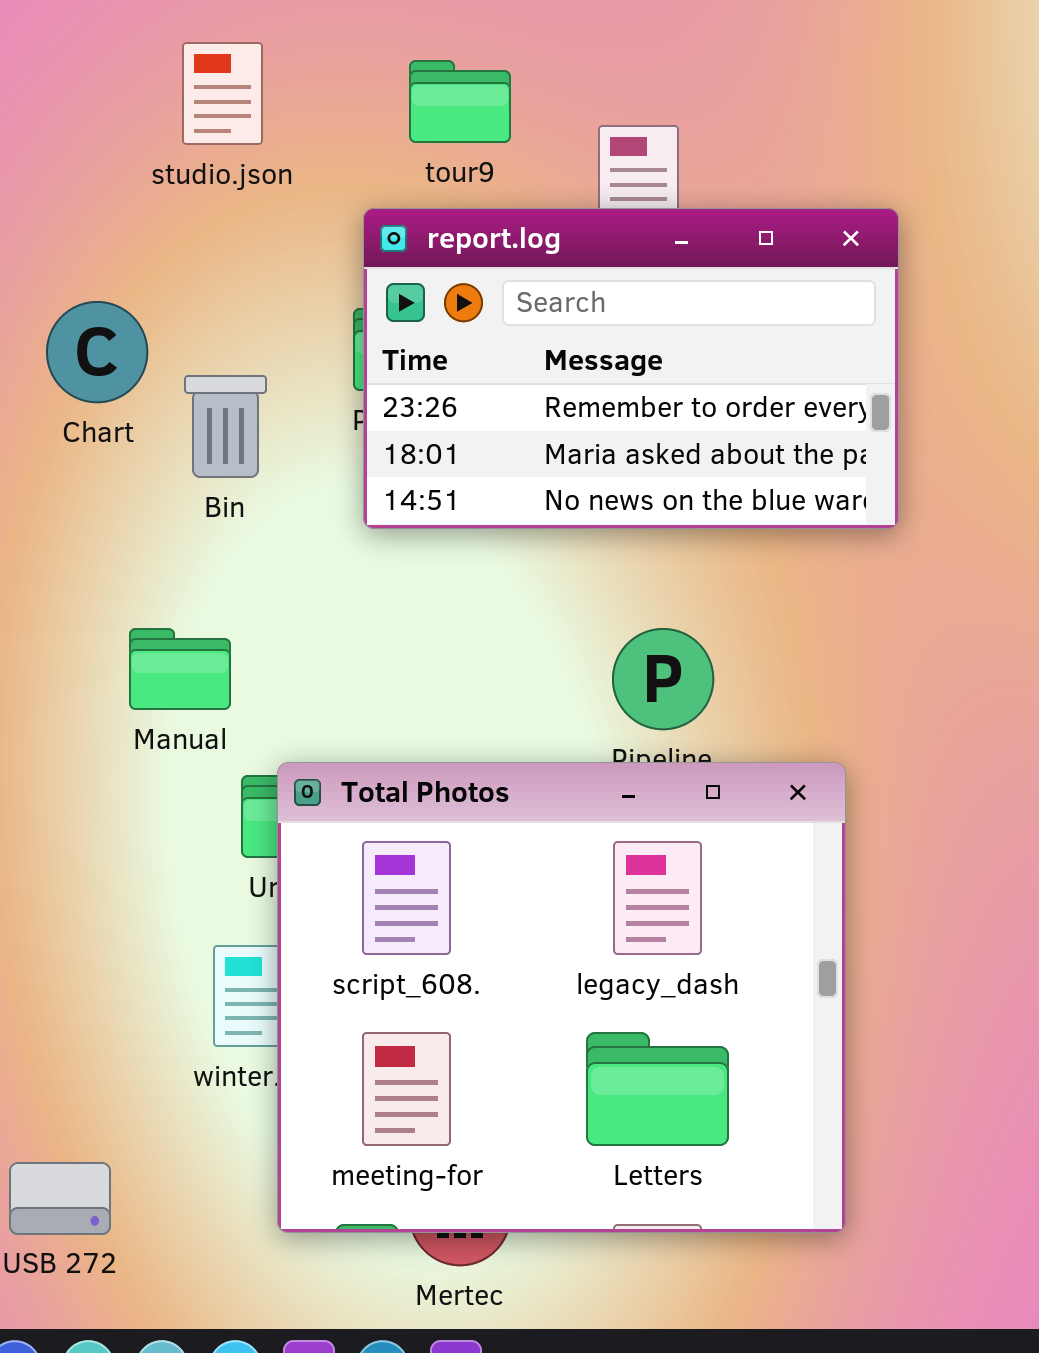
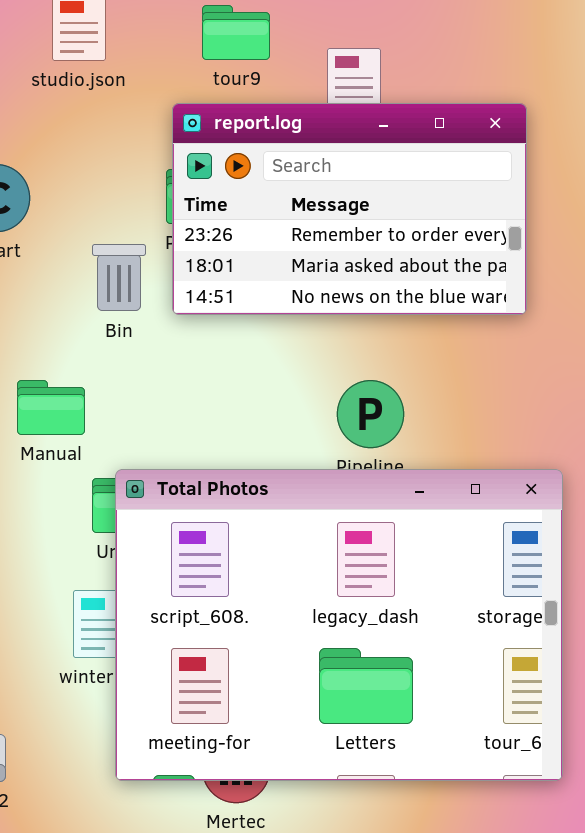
Bin: [184,375,267,478] -> [92,244,146,311], moved
Total Photos: [277,762,846,1233] -> [115,469,563,781], resized

